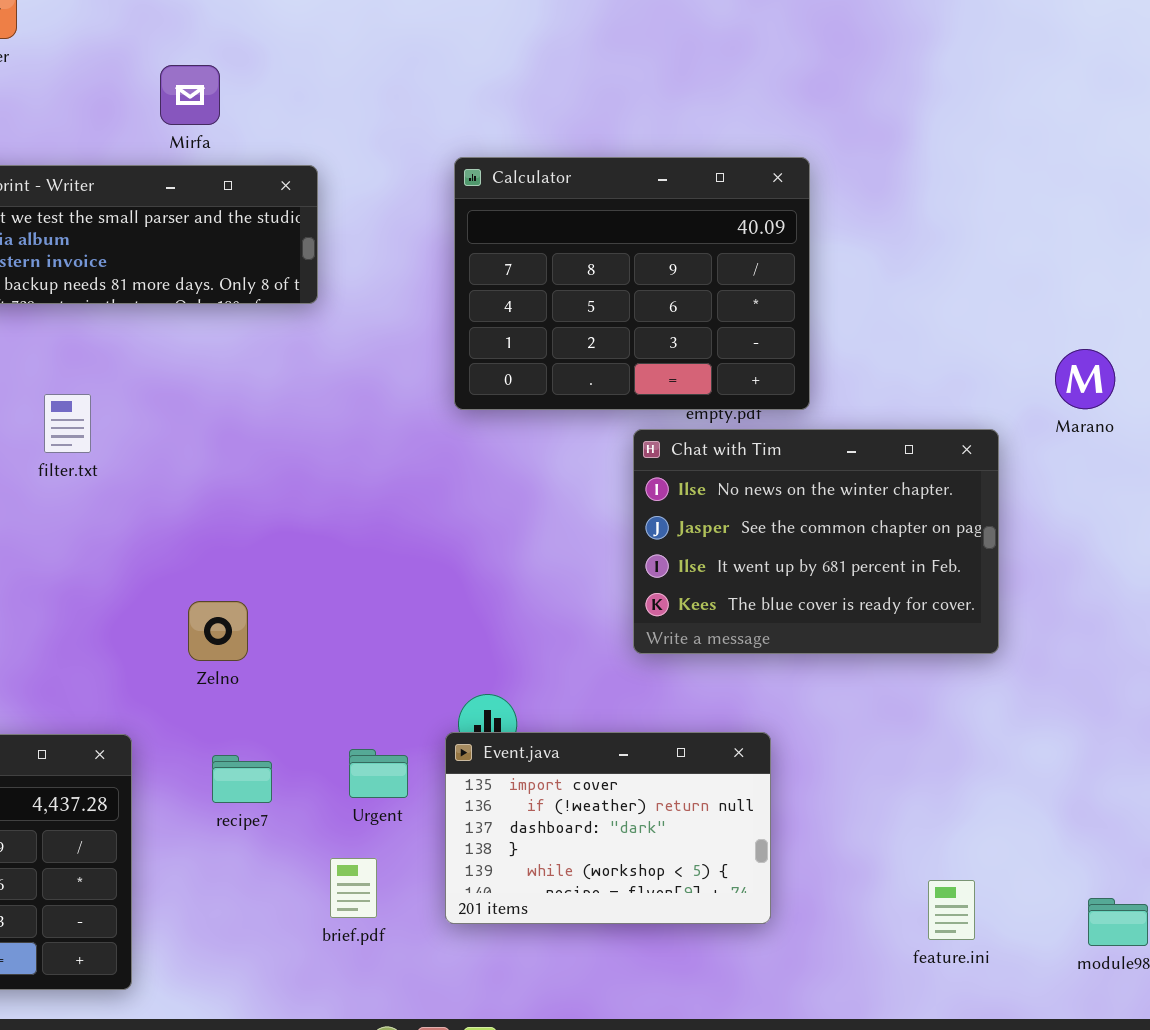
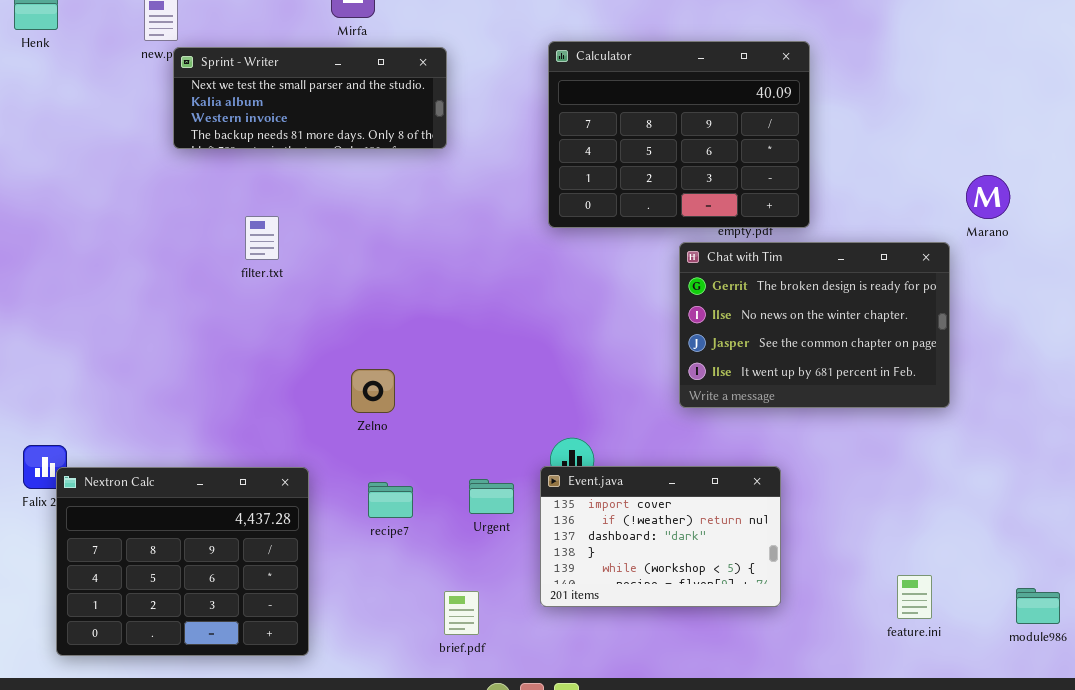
Marano: [1055,349,1115,409] -> [966,175,1010,219], moved
Chat with Tim: [633,429,999,654] -> [679,242,950,408], scrolled up 1 row
brief.pdf: [330,858,377,918] -> [444,591,479,635], moved

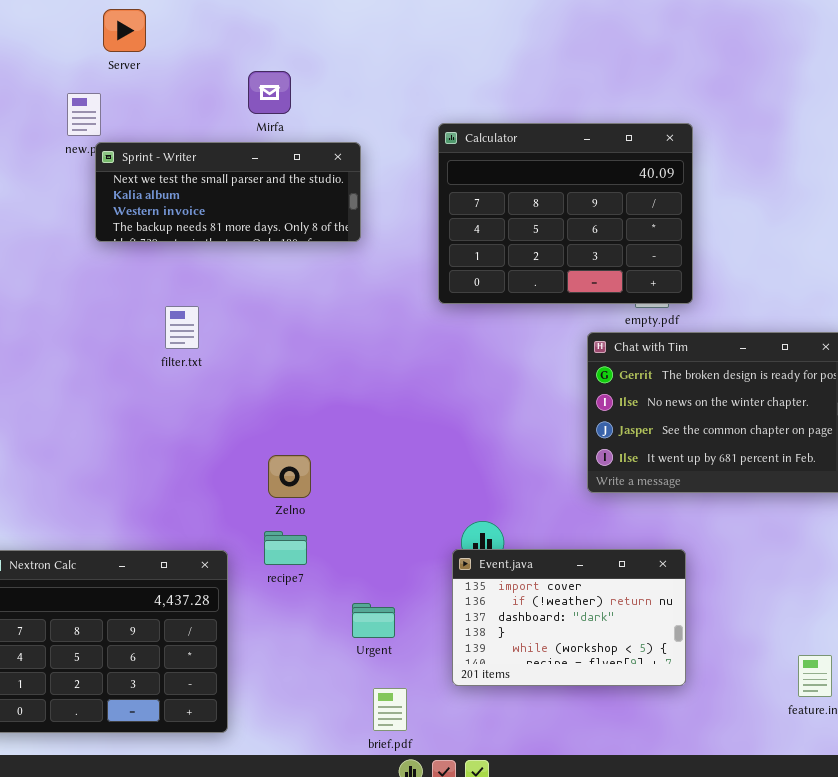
Calculator: [548,41,810,228] -> [438,123,693,304], moved
Urgent: [469,479,514,514] -> [352,603,395,638], moved
recipe7: [368,482,413,518] -> [264,531,307,565], moved
brief.pdf: [444,591,479,635] -> [373,688,407,731], moved

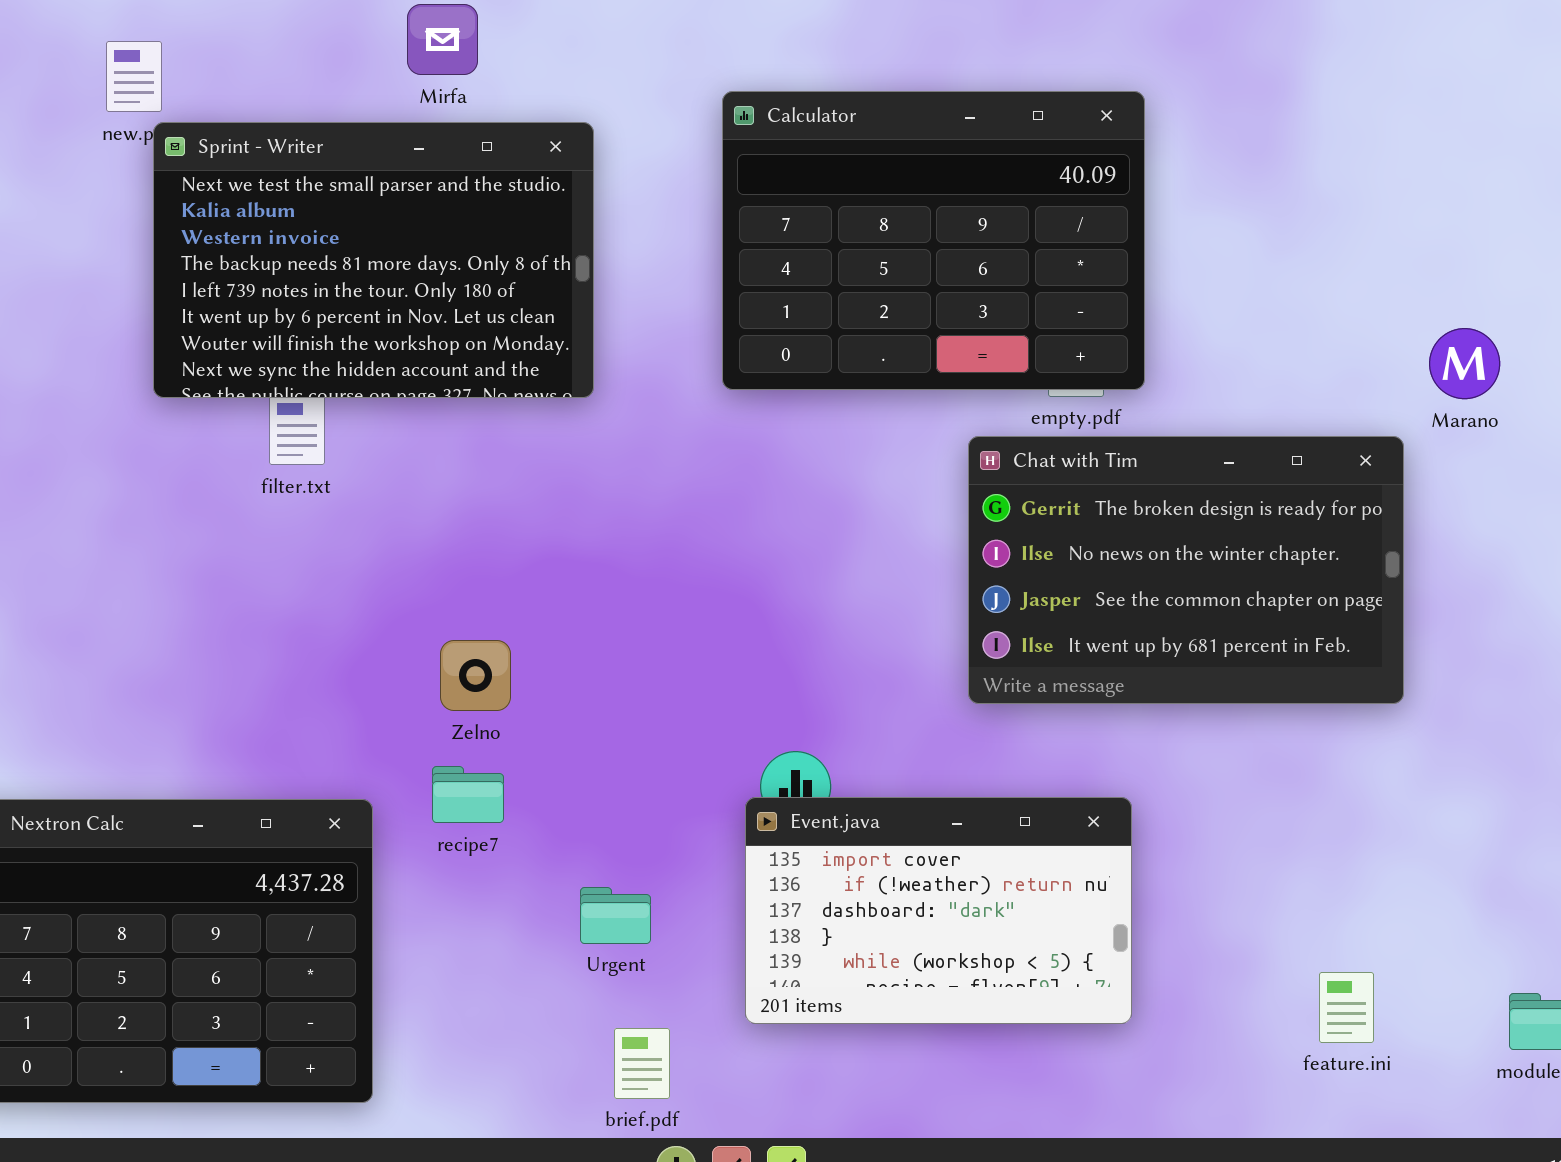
Sprint - Writer: [95,142,361,242] -> [153,122,594,398], resized

